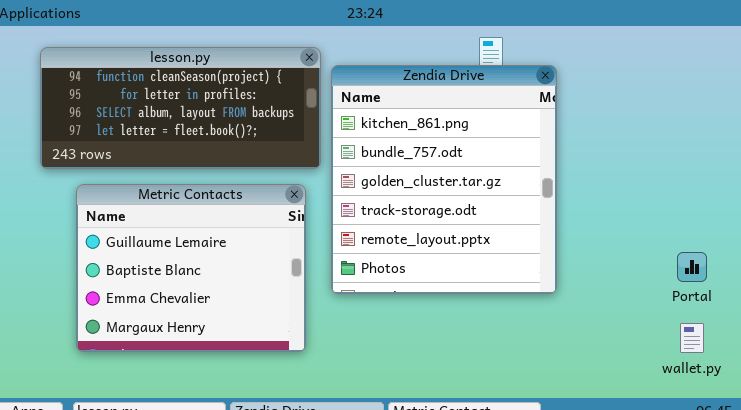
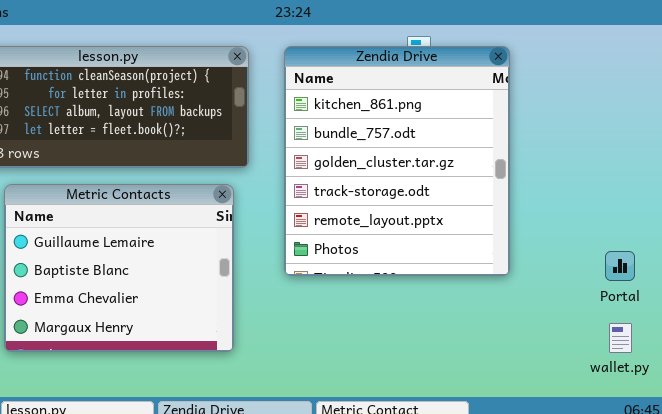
Zendia Drive: [331,65,557,294] -> [284,46,510,276], moved

